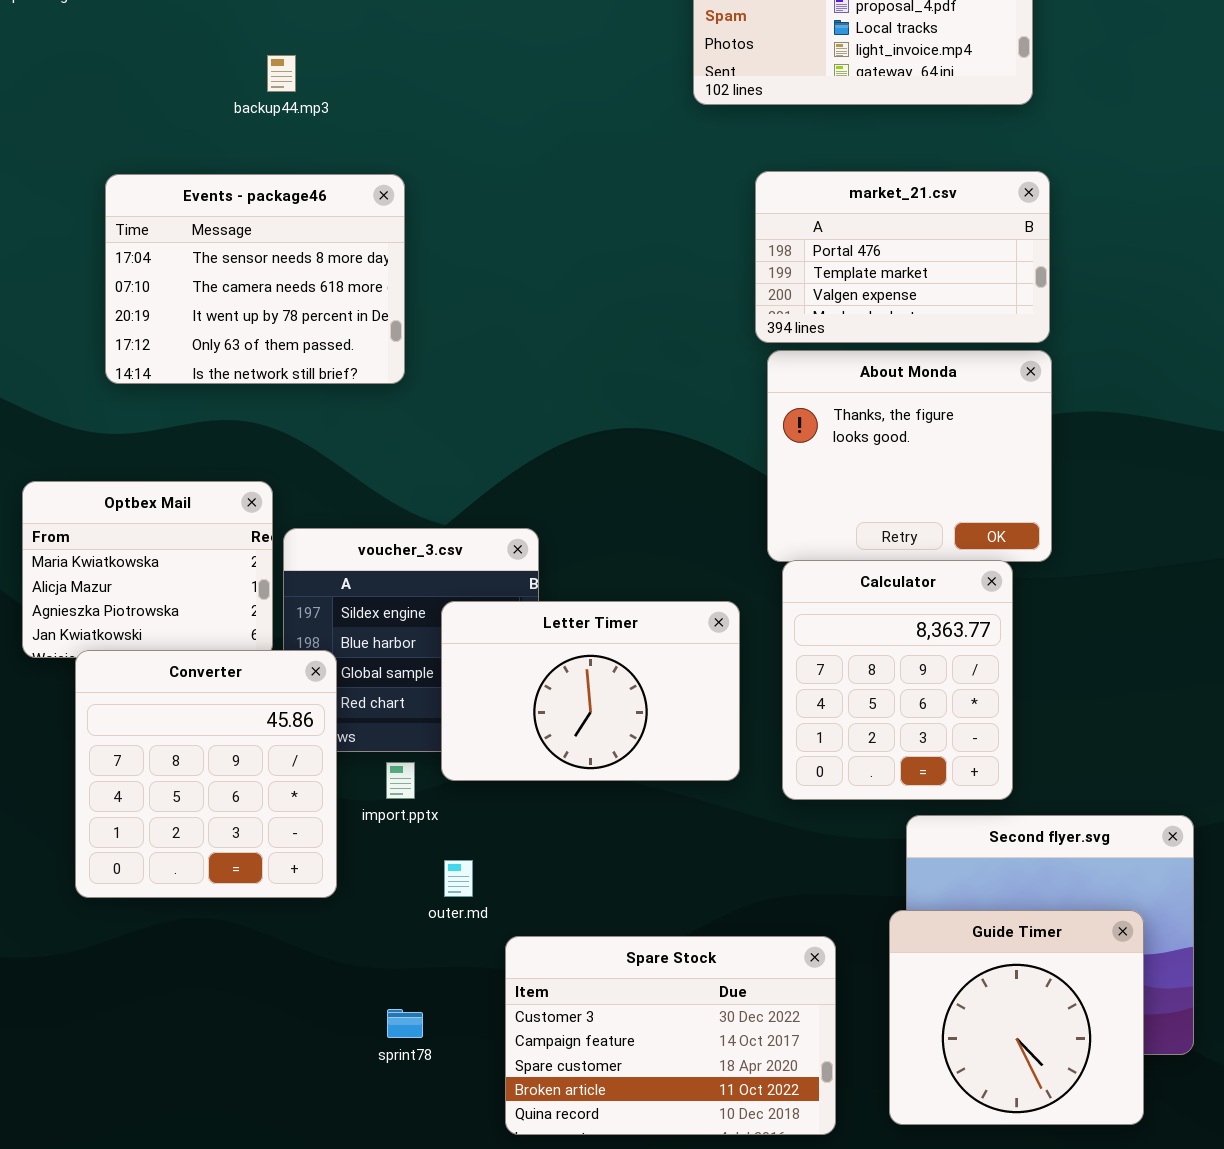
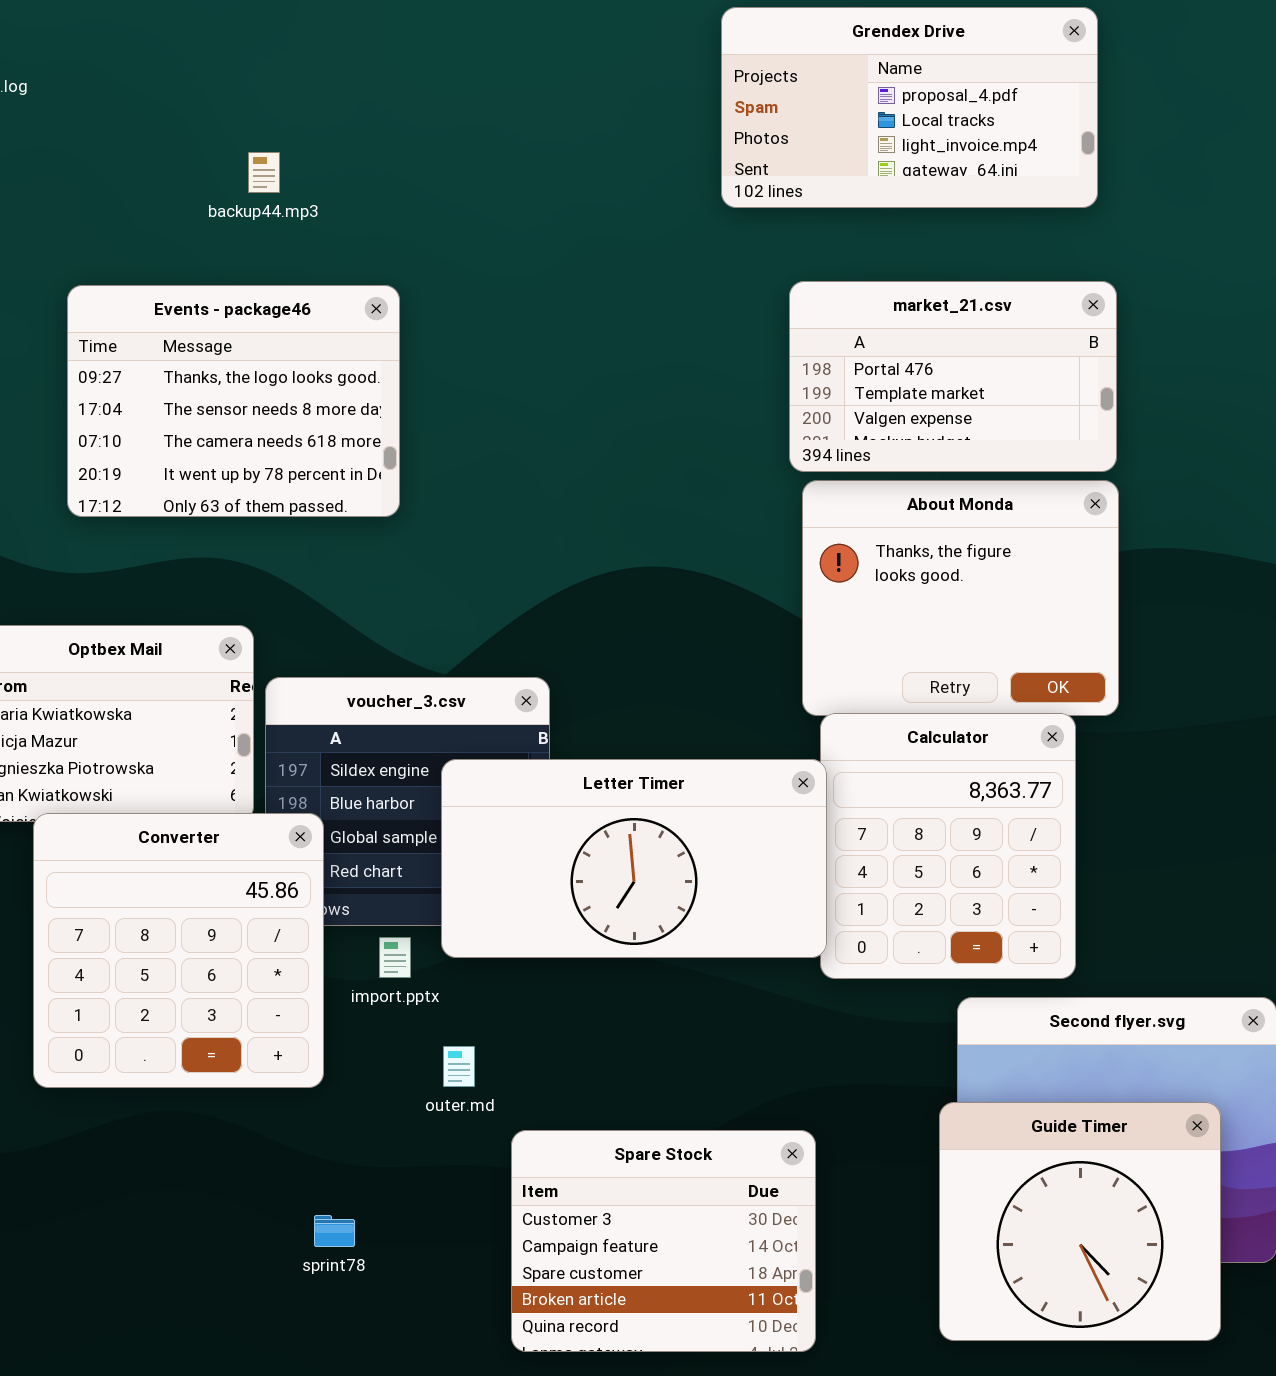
Events - package46: [105,174,405,384] -> [67,285,400,517], scrolled up 1 row
Letter Timer: [441,601,740,781] -> [441,759,827,958], resized
Spare Stock: [505,936,836,1135] -> [511,1130,816,1352], resized
sprint78: [387,1009,423,1038] -> [314,1215,355,1247], moved

